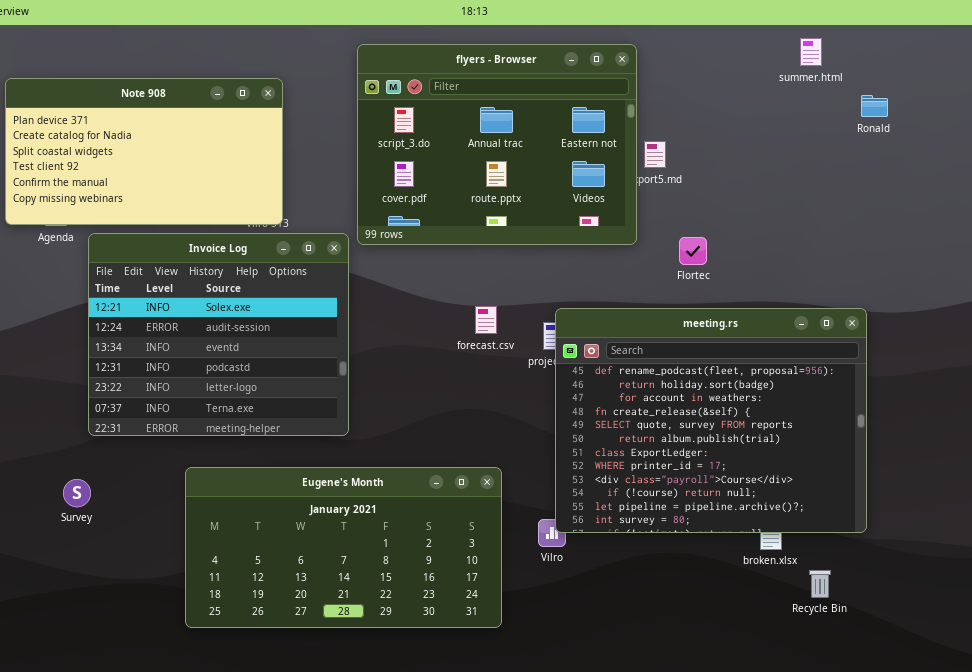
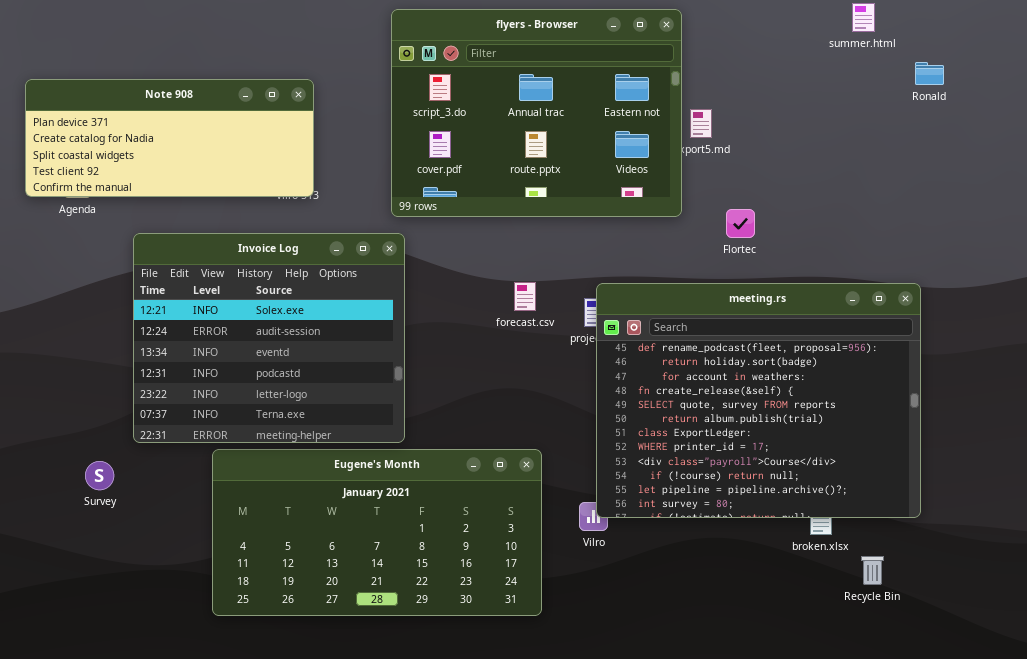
Note 908: [5,78,283,225] -> [25,79,314,197], resized
Invoice Log: [88,233,349,436] -> [133,233,405,443], moved

